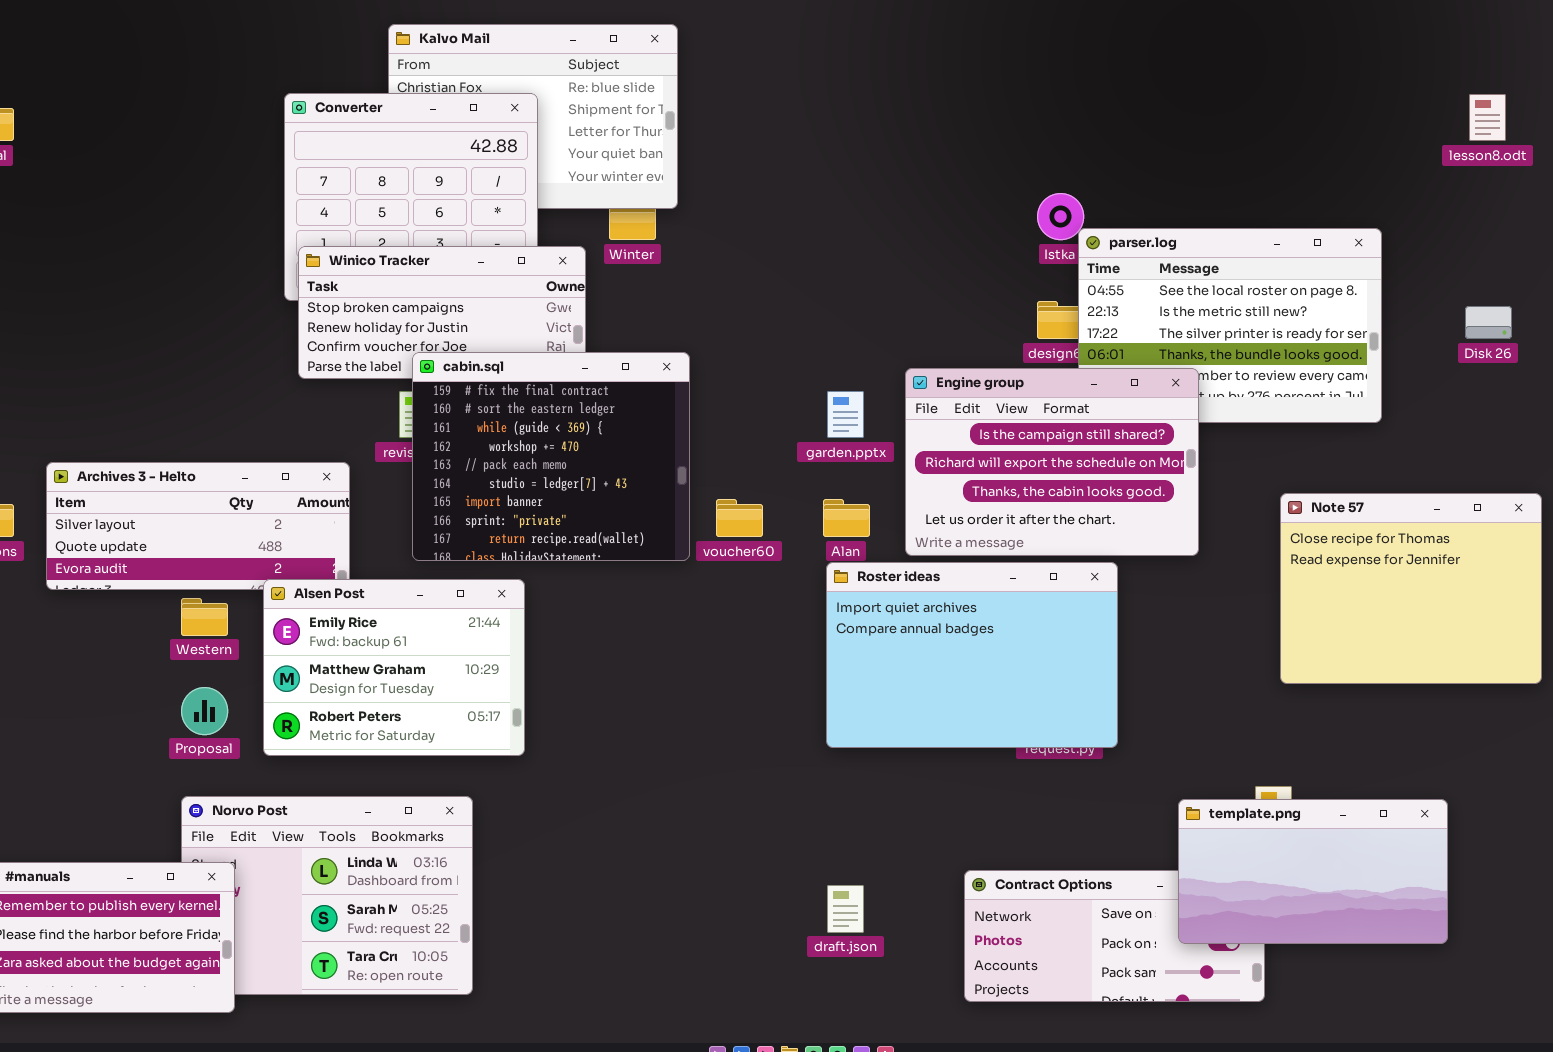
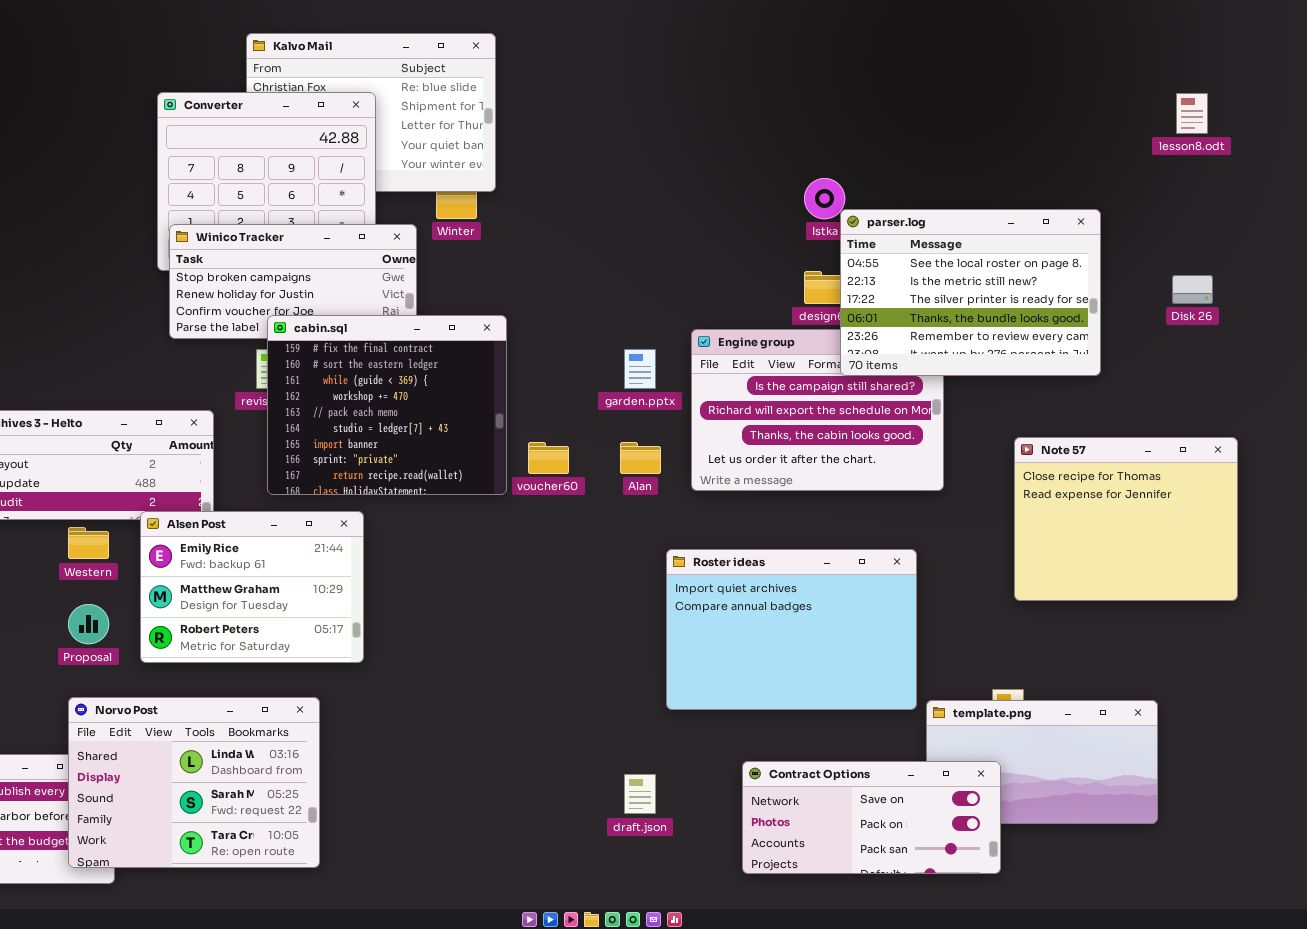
parser.log: [1078,228,1382,423] -> [840,209,1101,376], raised
Roster ideas: [826,562,1118,748] -> [666,549,917,710], moved
Norvo Post: [181,796,473,995] -> [68,697,320,868], raised
Contract Options: [964,870,1265,1002] -> [742,761,1001,874], raised

